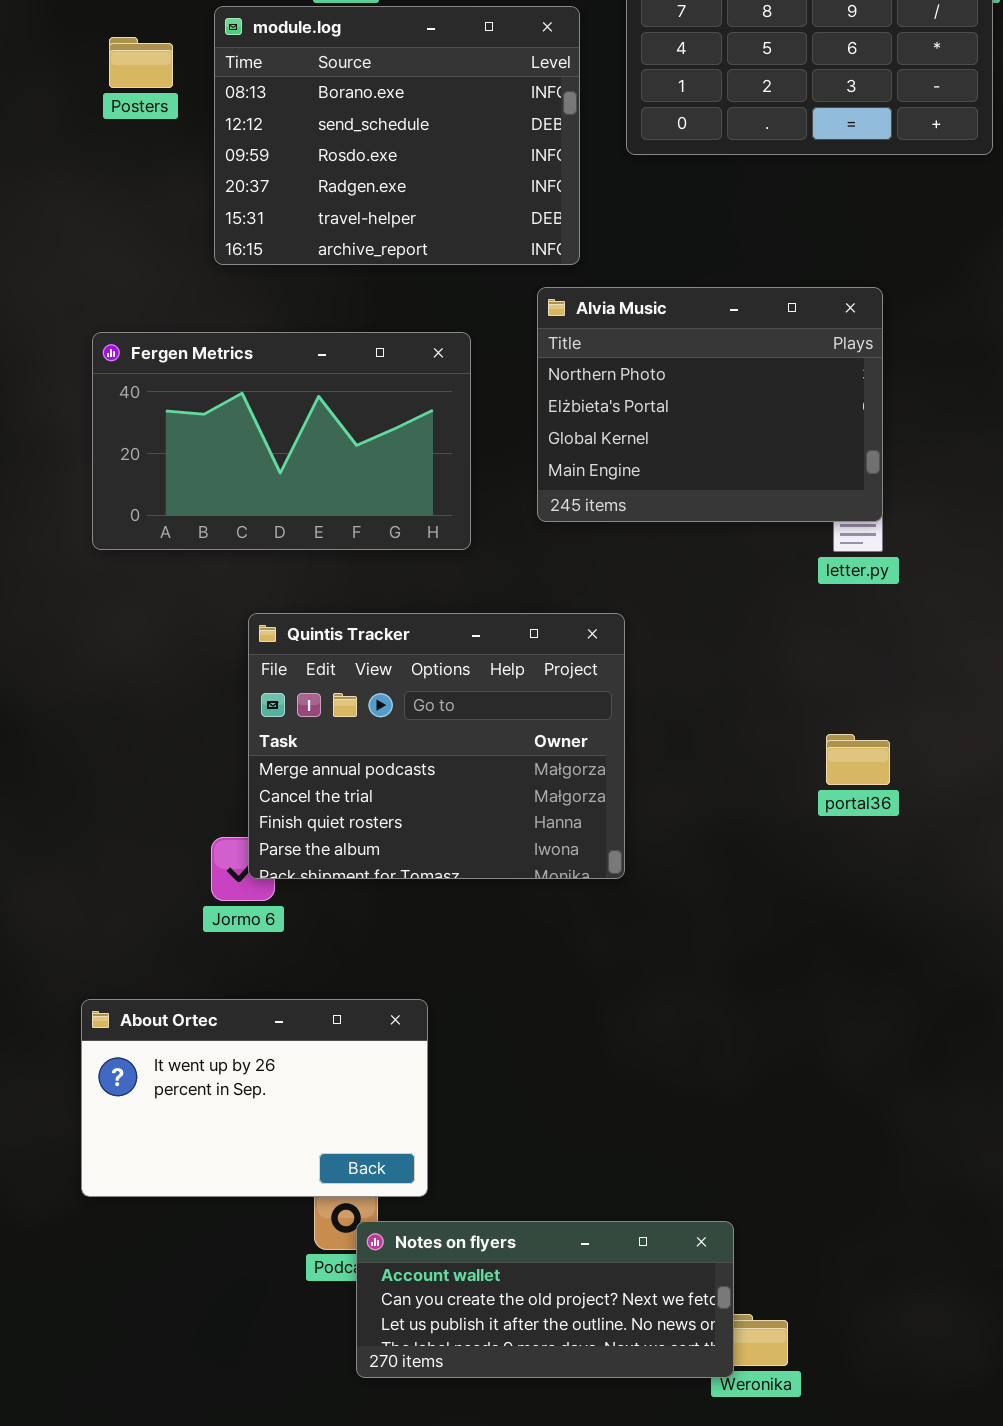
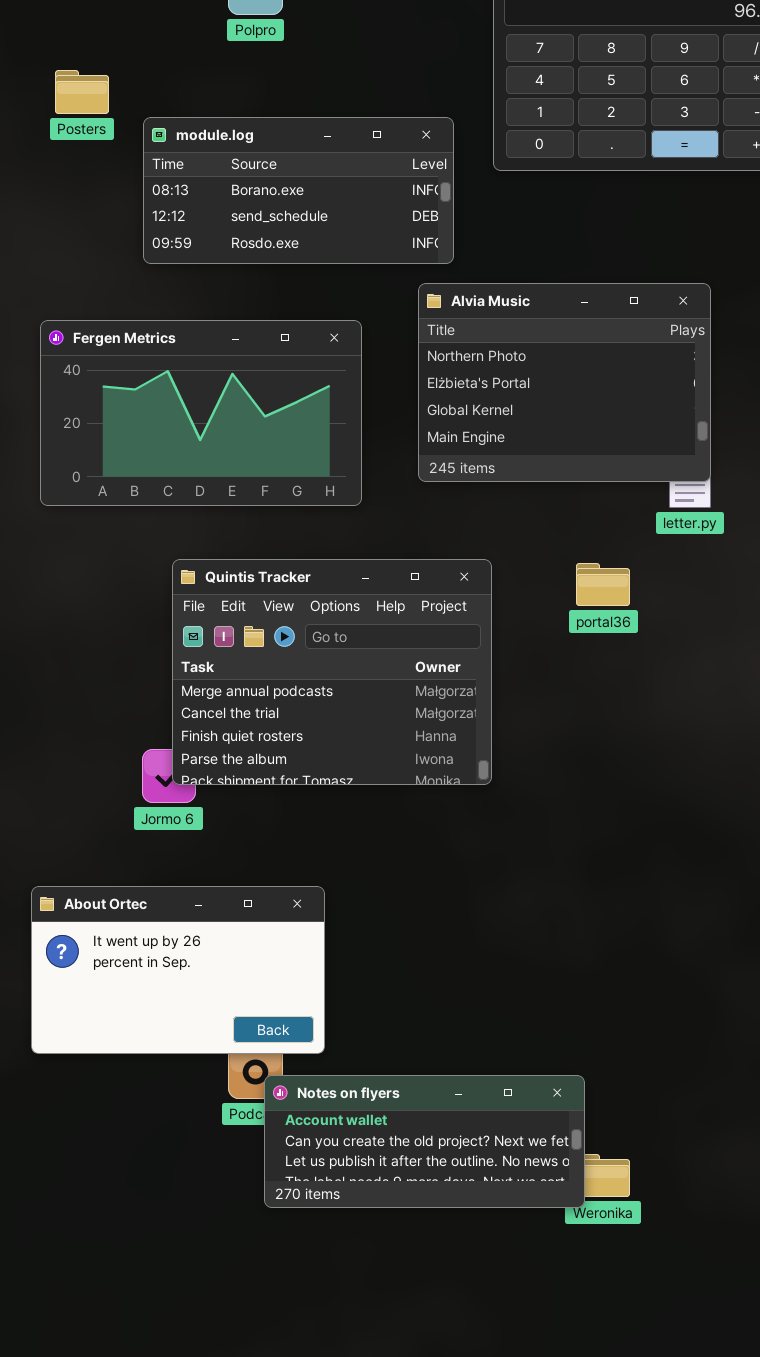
module.log: [214,6,580,265] -> [143,117,454,264], resized
portal36: [826,734,890,785] -> [576,563,630,606], moved

